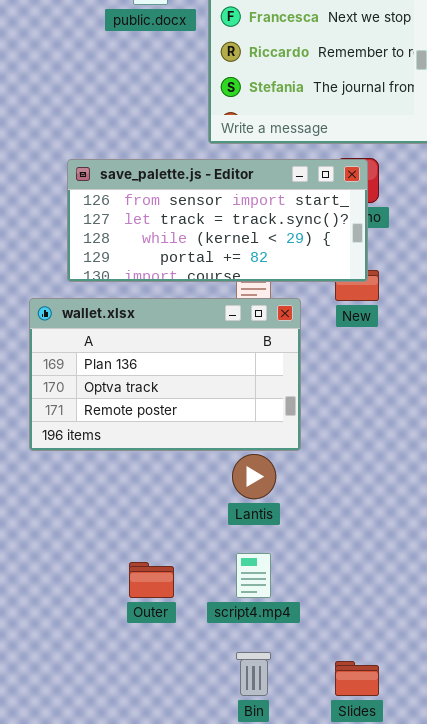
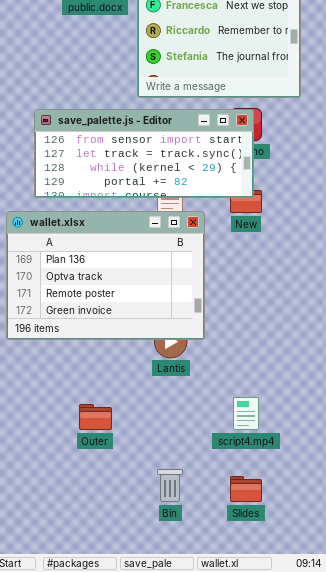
wallet.xlsx: [29,298,301,451] -> [6,211,205,340], resized
script4.mp4: [236,553,271,598] -> [233,397,259,430], moved

